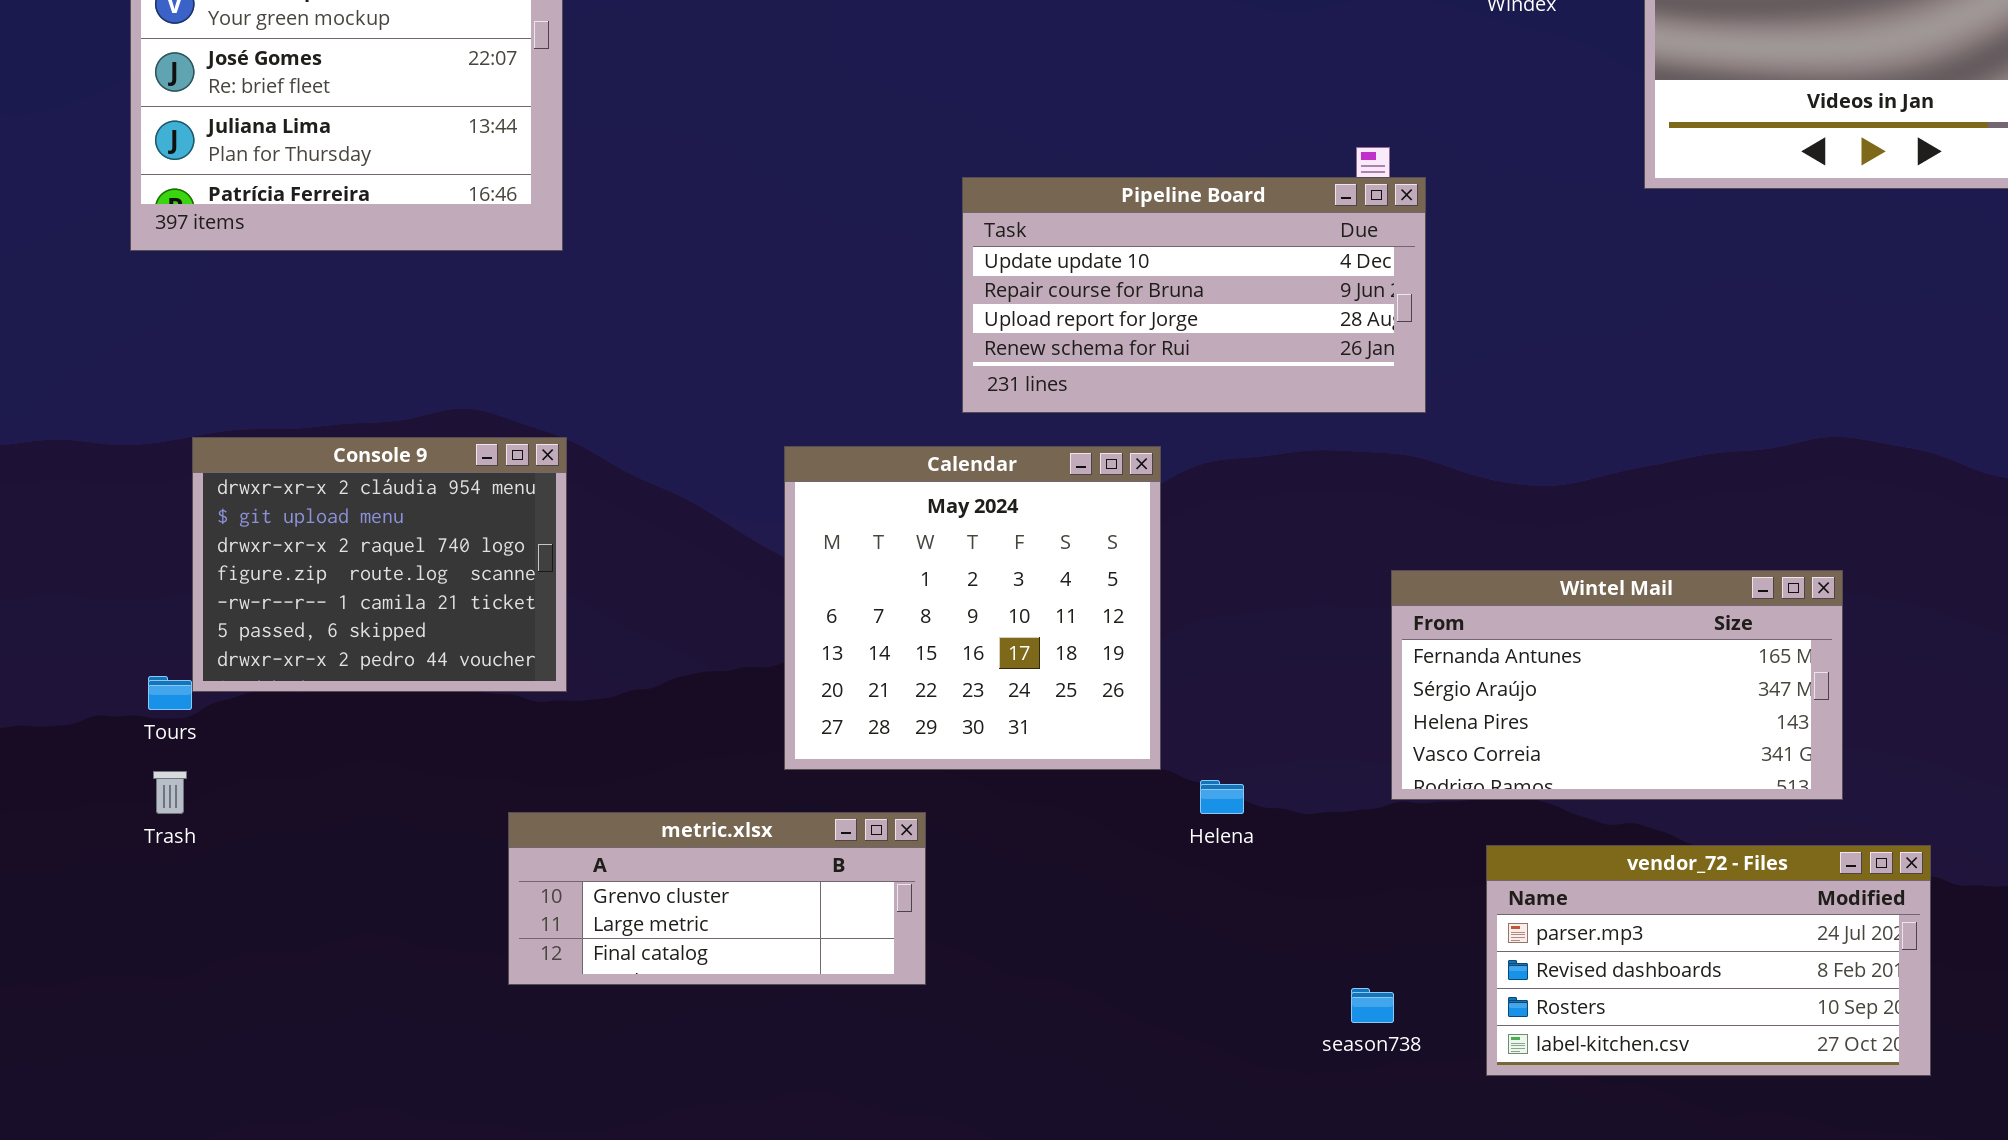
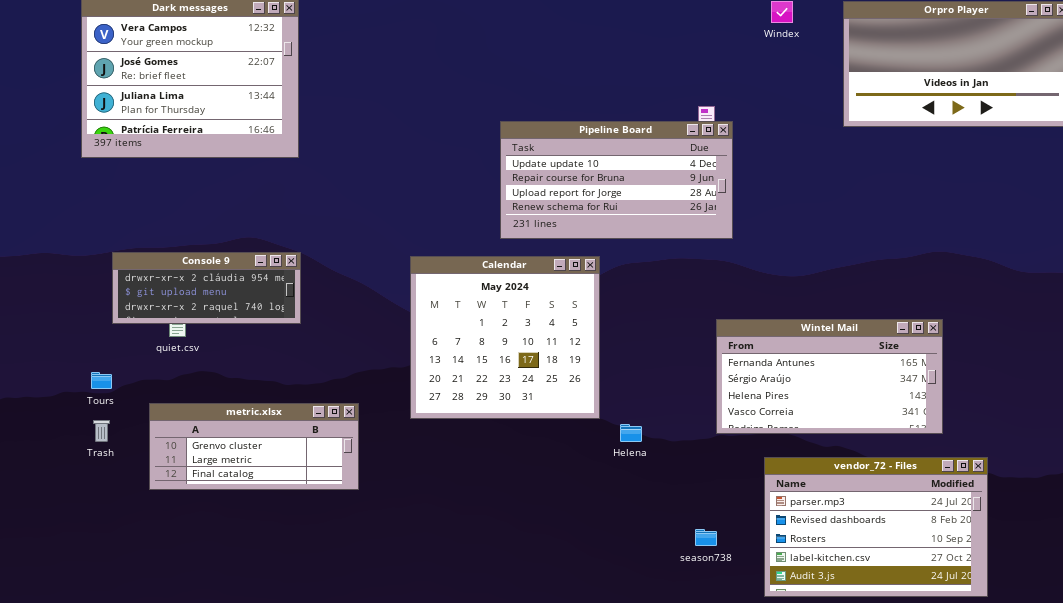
Console 9: [192,437,567,692] -> [112,252,301,324], resized
metric.xlsx: [508,812,926,985] -> [149,403,359,490], moved
vendor_72 - Files: [1486,845,1931,1076] -> [764,457,988,597], resized

